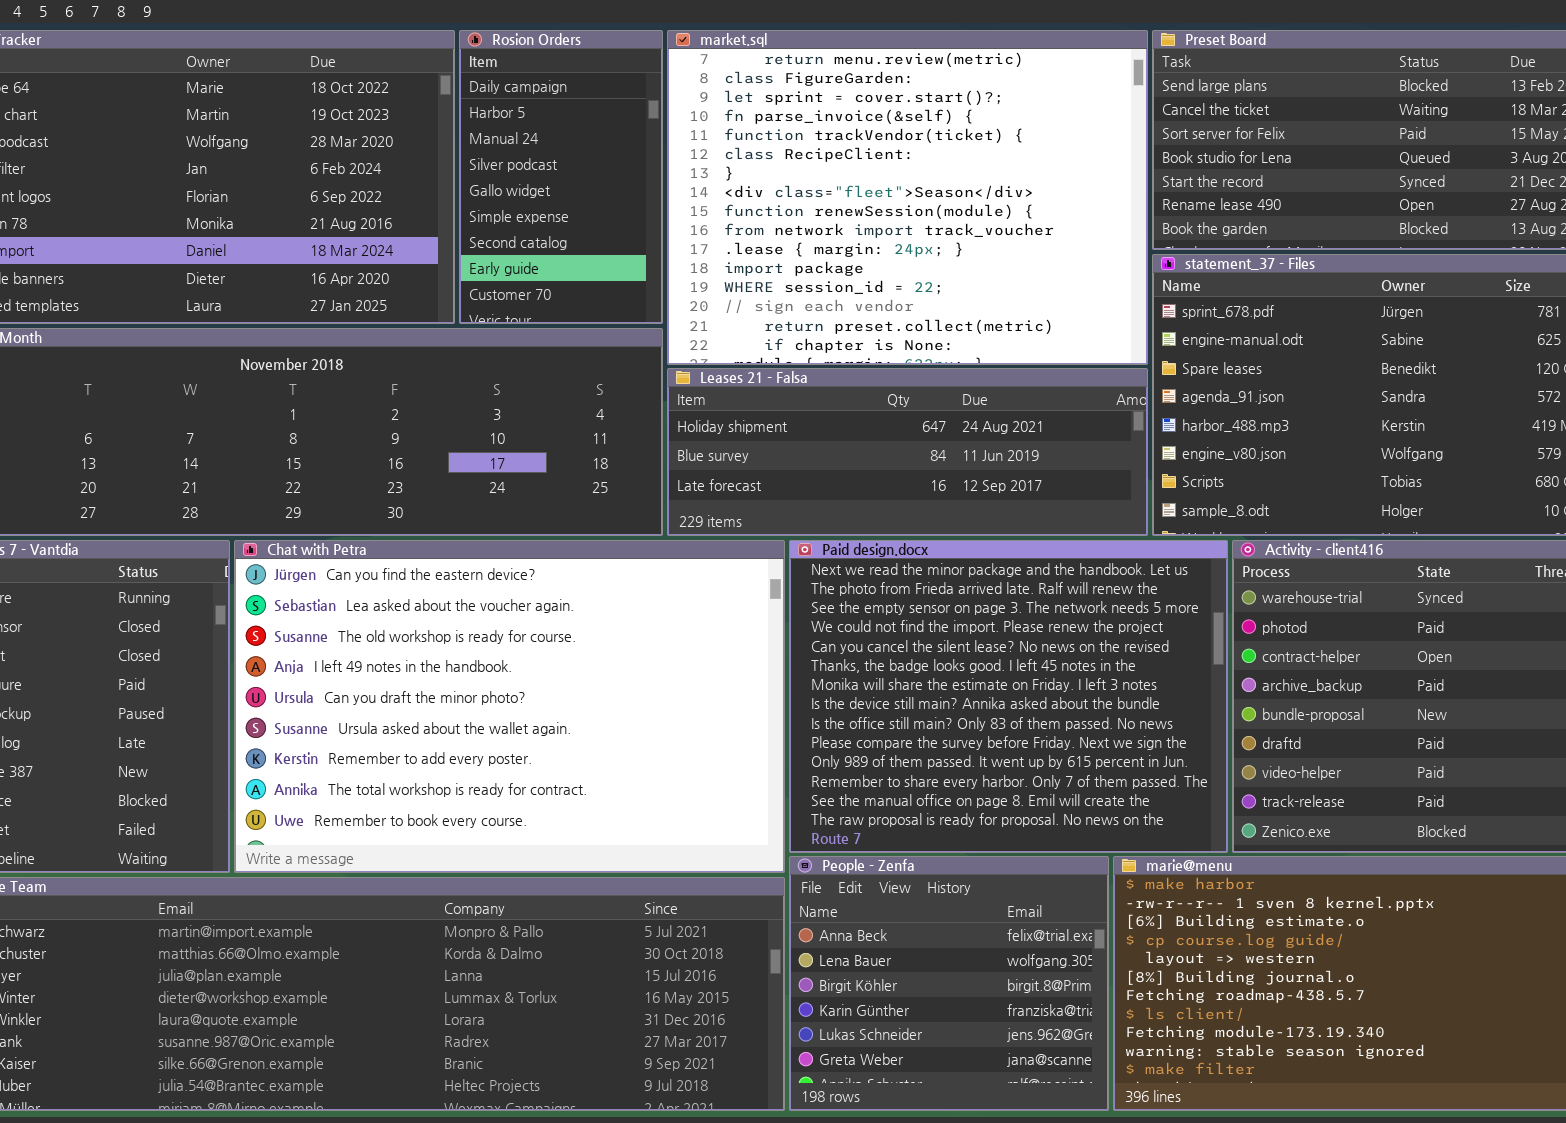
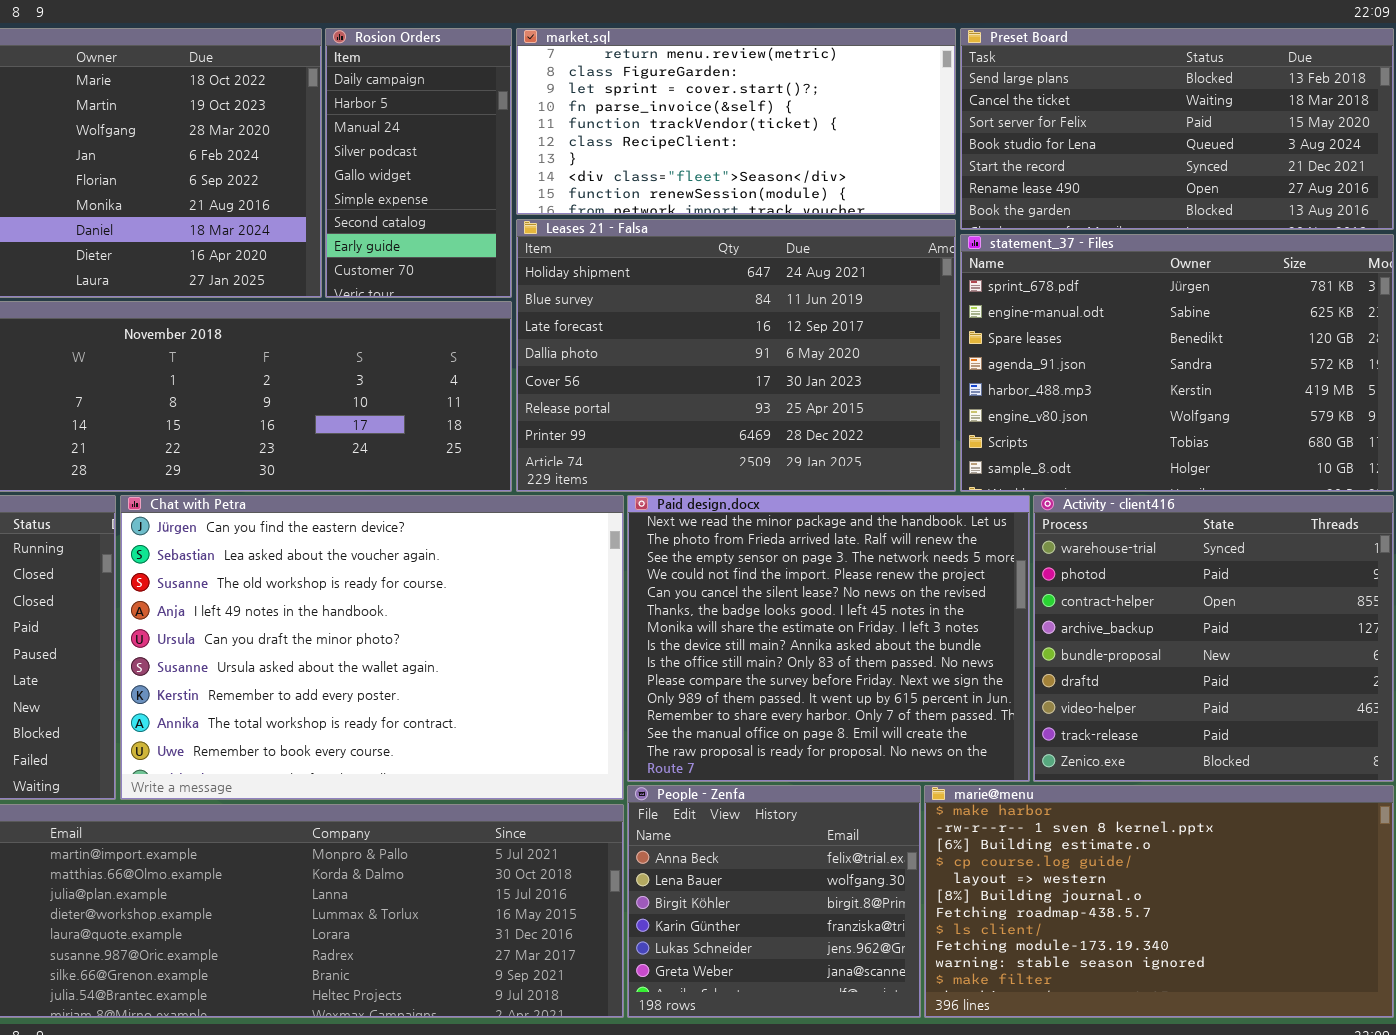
market.sql: [667,30,1148,365] -> [516,28,956,215], resized
Leases 21 - Falsa: [667,368,1148,536] -> [516,219,956,492], resized

